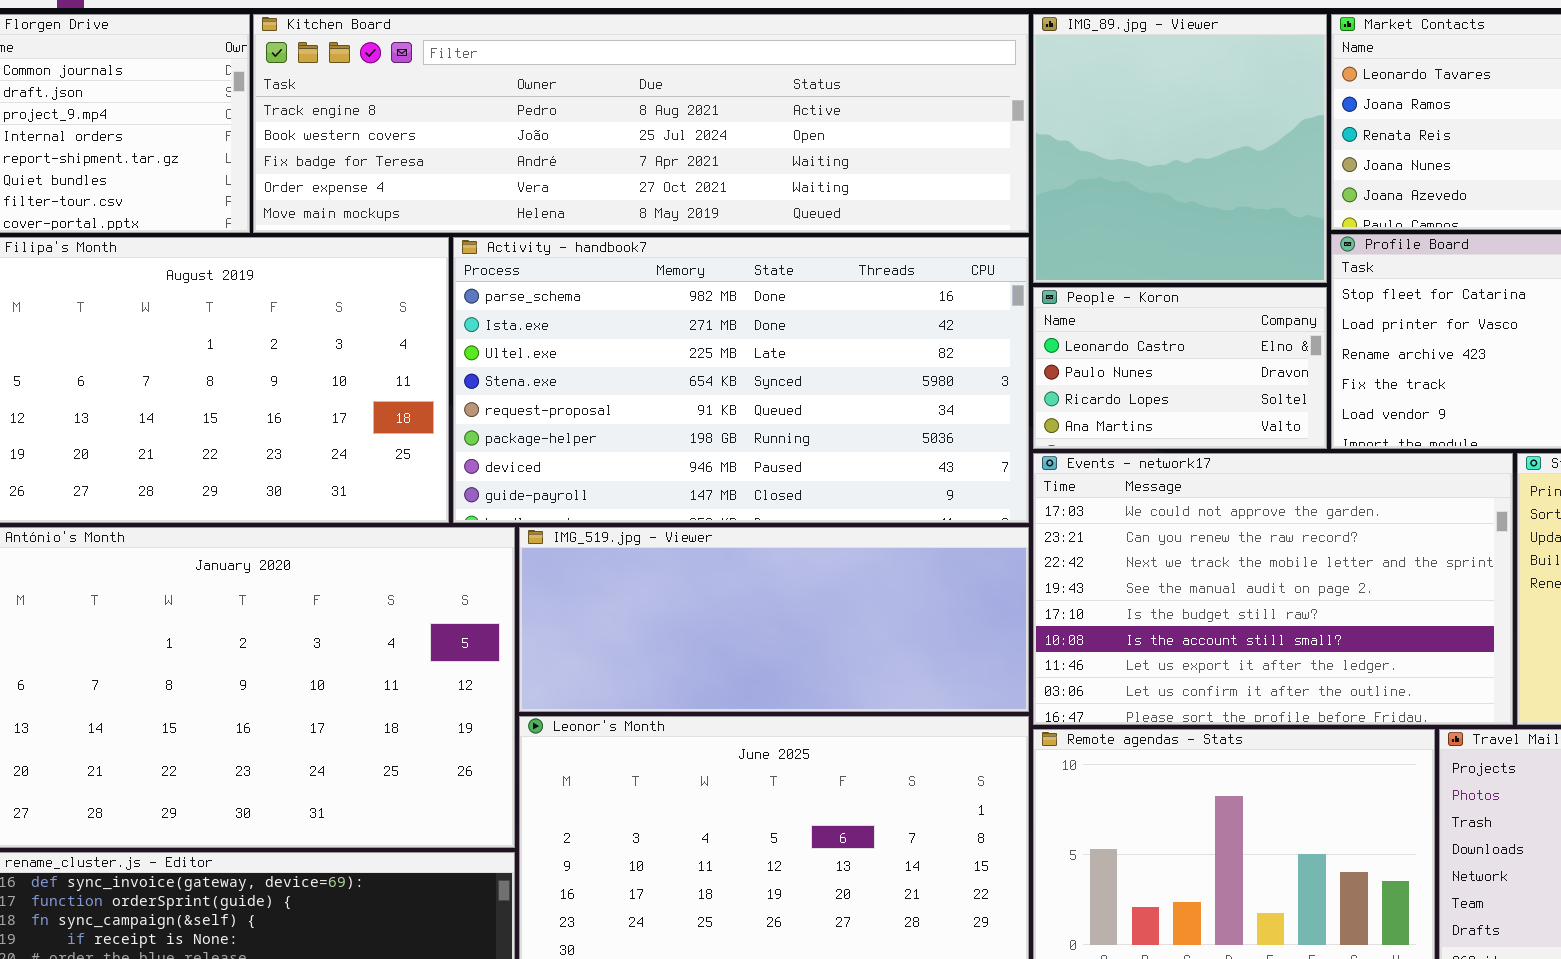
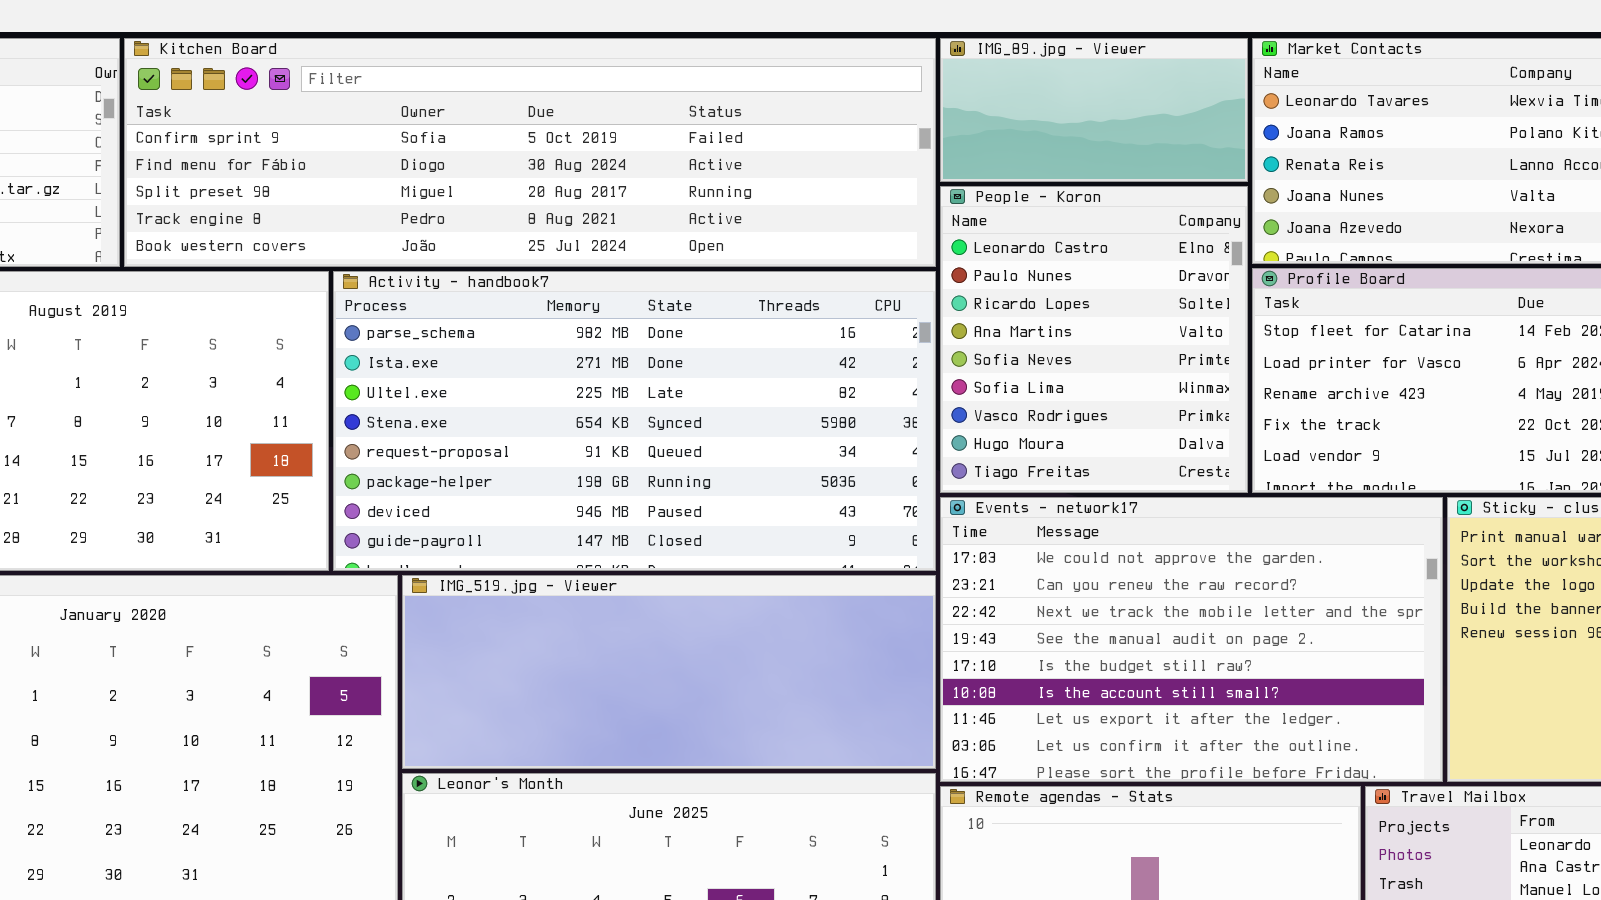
Kitchen Board: [253,14,1029,233] -> [124,38,936,267], scrolled up 3 rows
IMG_89.jpg - Viewer: [1033,14,1327,283] -> [940,38,1248,182], resized
People - Koron: [1033,287,1327,449] -> [940,186,1248,493], resized

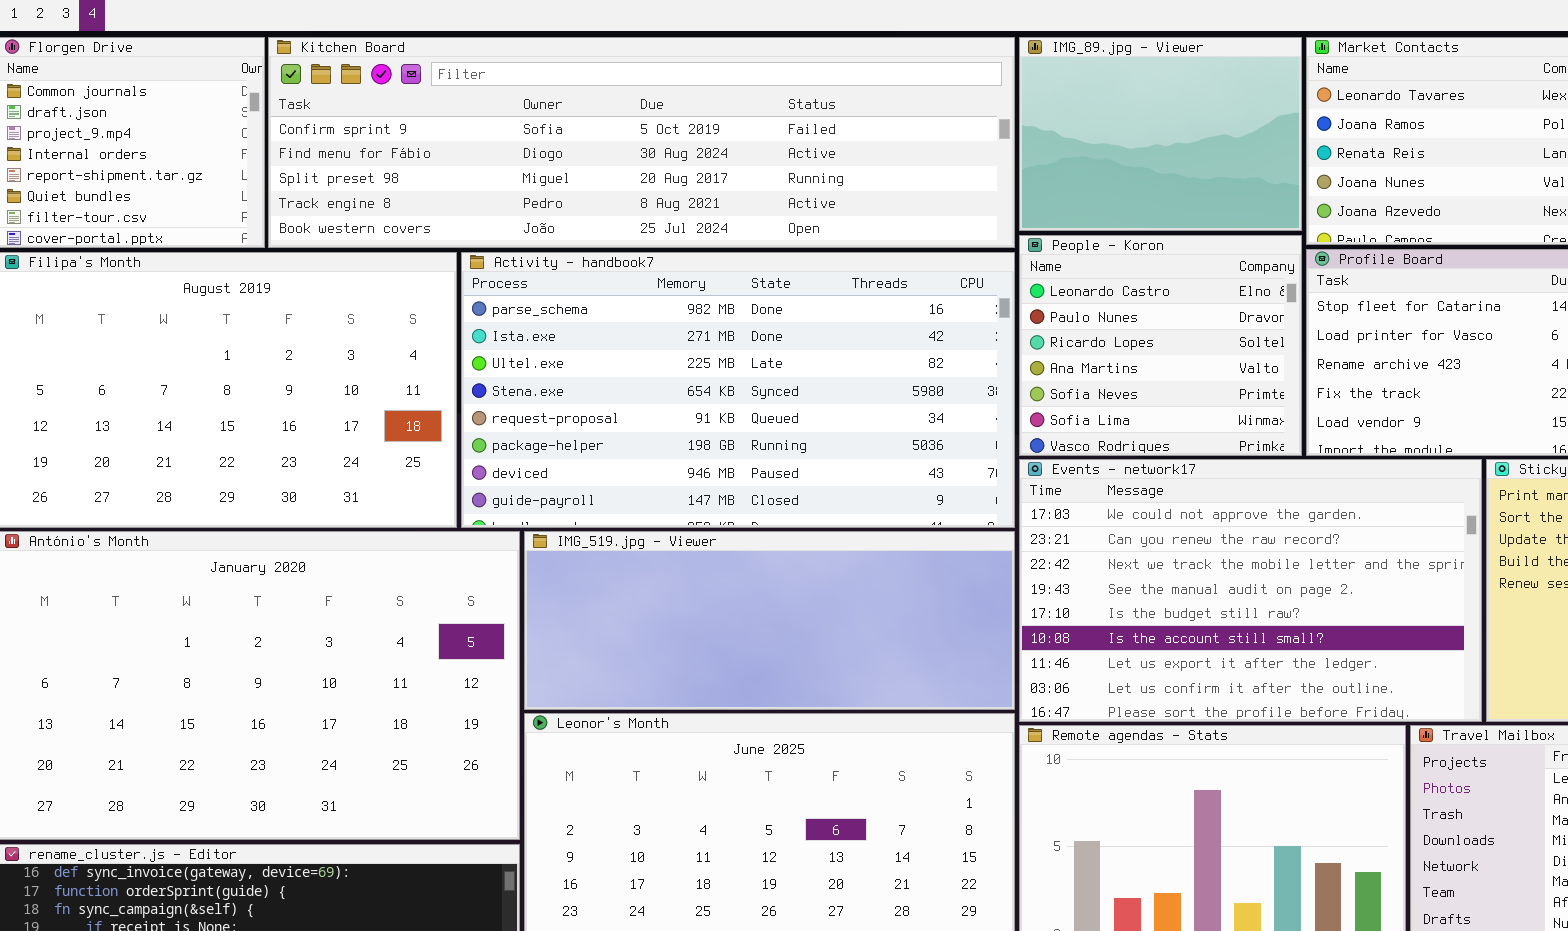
IMG_89.jpg - Viewer: [940,38,1248,182] -> [1019,37,1302,231], resized
People - Koron: [940,186,1248,493] -> [1019,235,1302,456], resized

